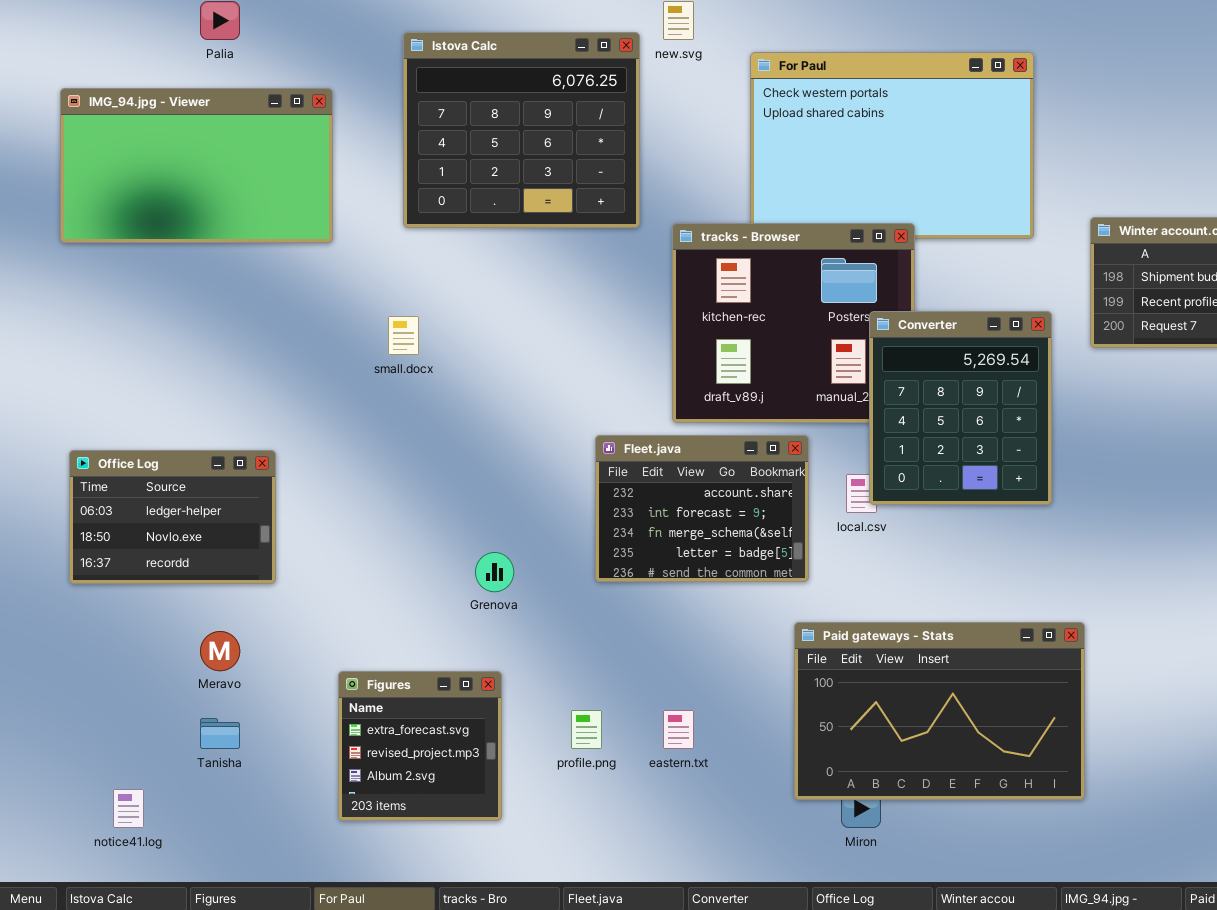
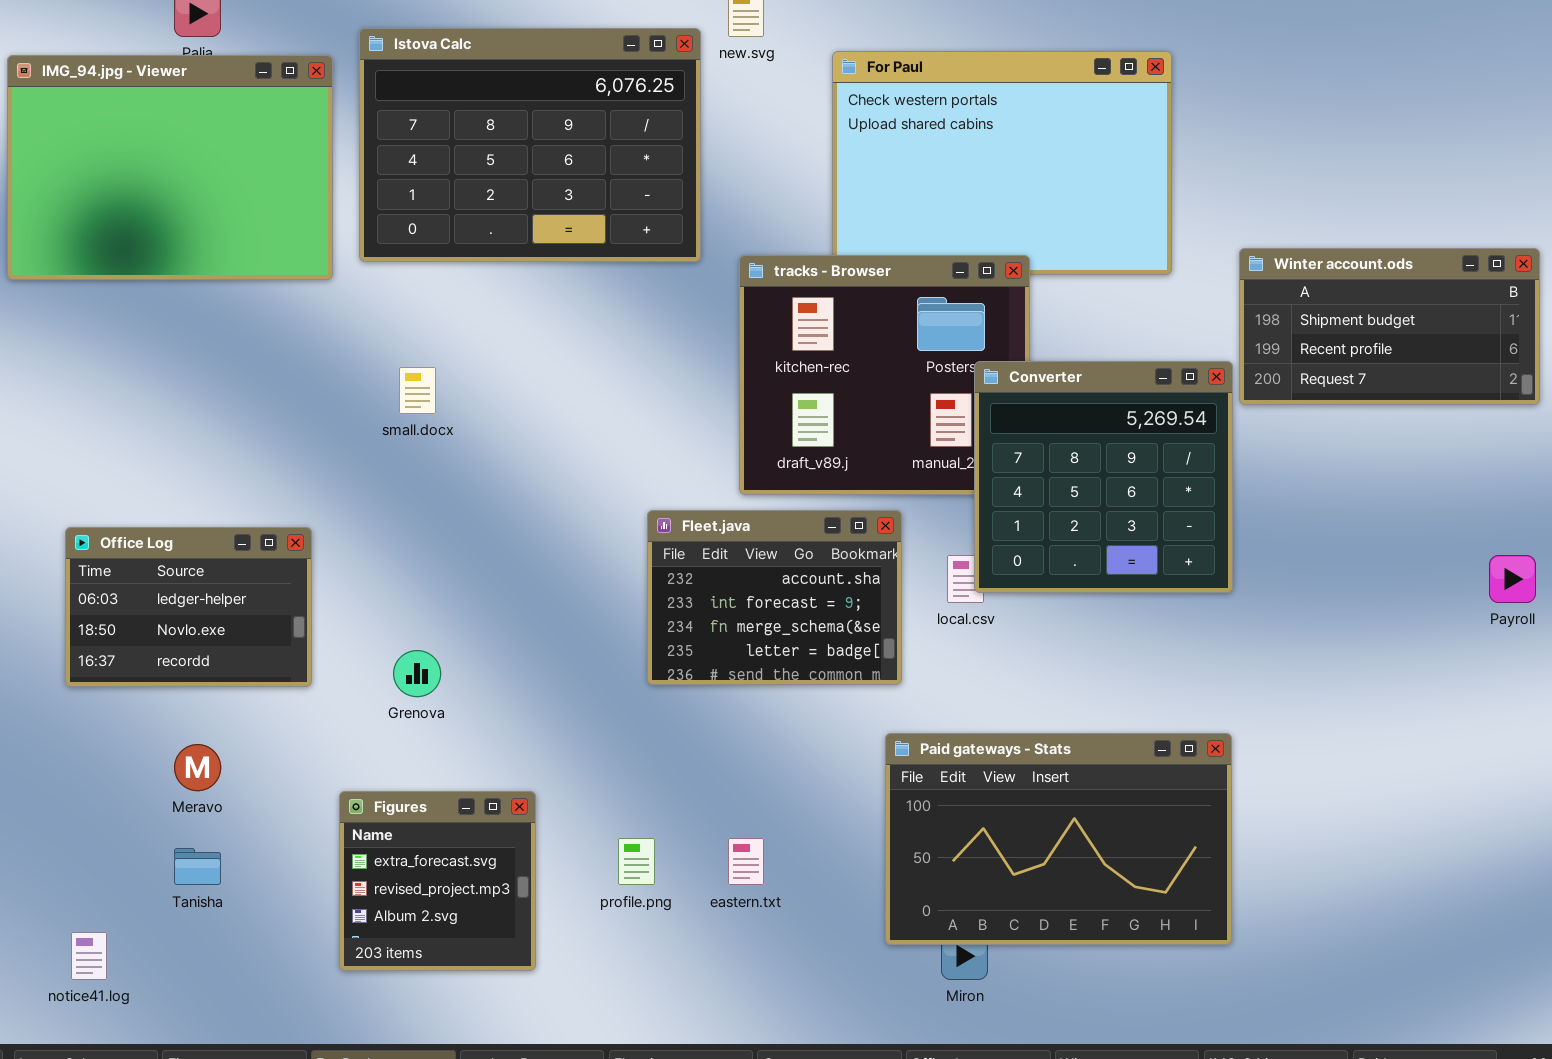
Istova Calc: [403,32,640,228] -> [359,28,701,262], resized
IMG_94.jpg - Viewer: [60,88,333,243] -> [7,55,333,280], resized
Converter: [869,311,1052,505] -> [974,361,1233,593], resized
Office Log: [69,450,276,584] -> [65,527,312,687], moved
Grenova: [475,552,514,592] -> [393,650,441,697], moved

